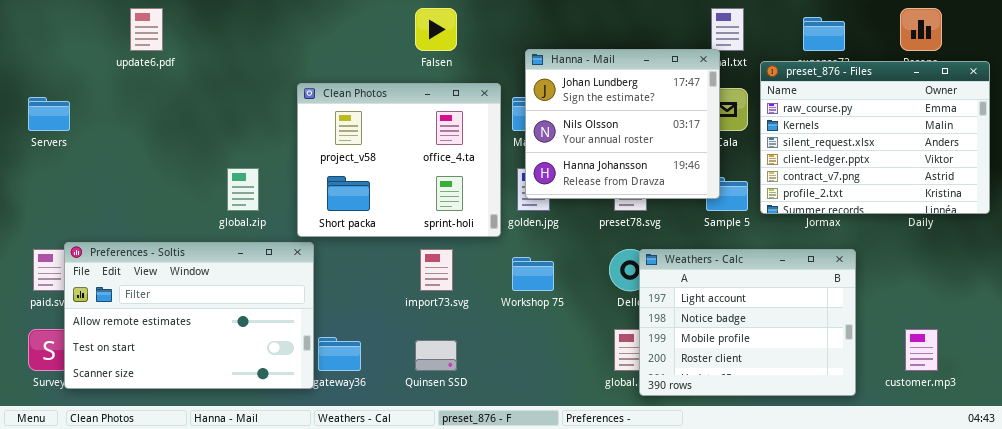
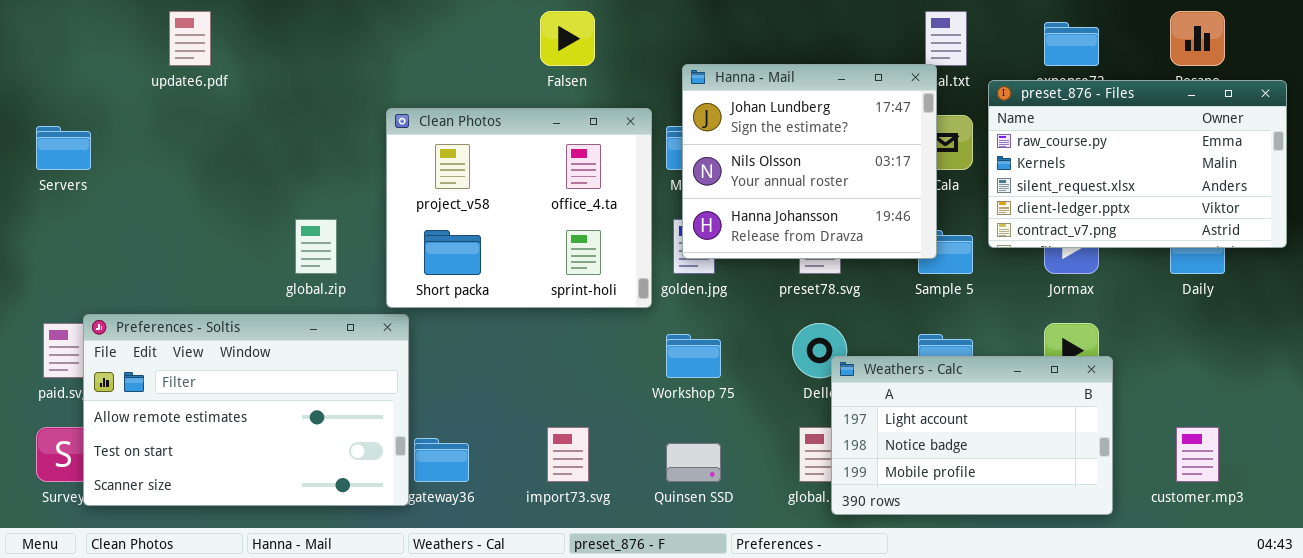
preset_876 - Files: [760,61,990,214] -> [988,80,1287,248], resized
import73.svg: [420,249,453,291] -> [547,427,589,482], moved
Weathers - Calc: [639,249,856,396] -> [831,356,1113,515], resized
Quinsen SSD: [415,340,457,371] -> [666,443,721,482], moved

